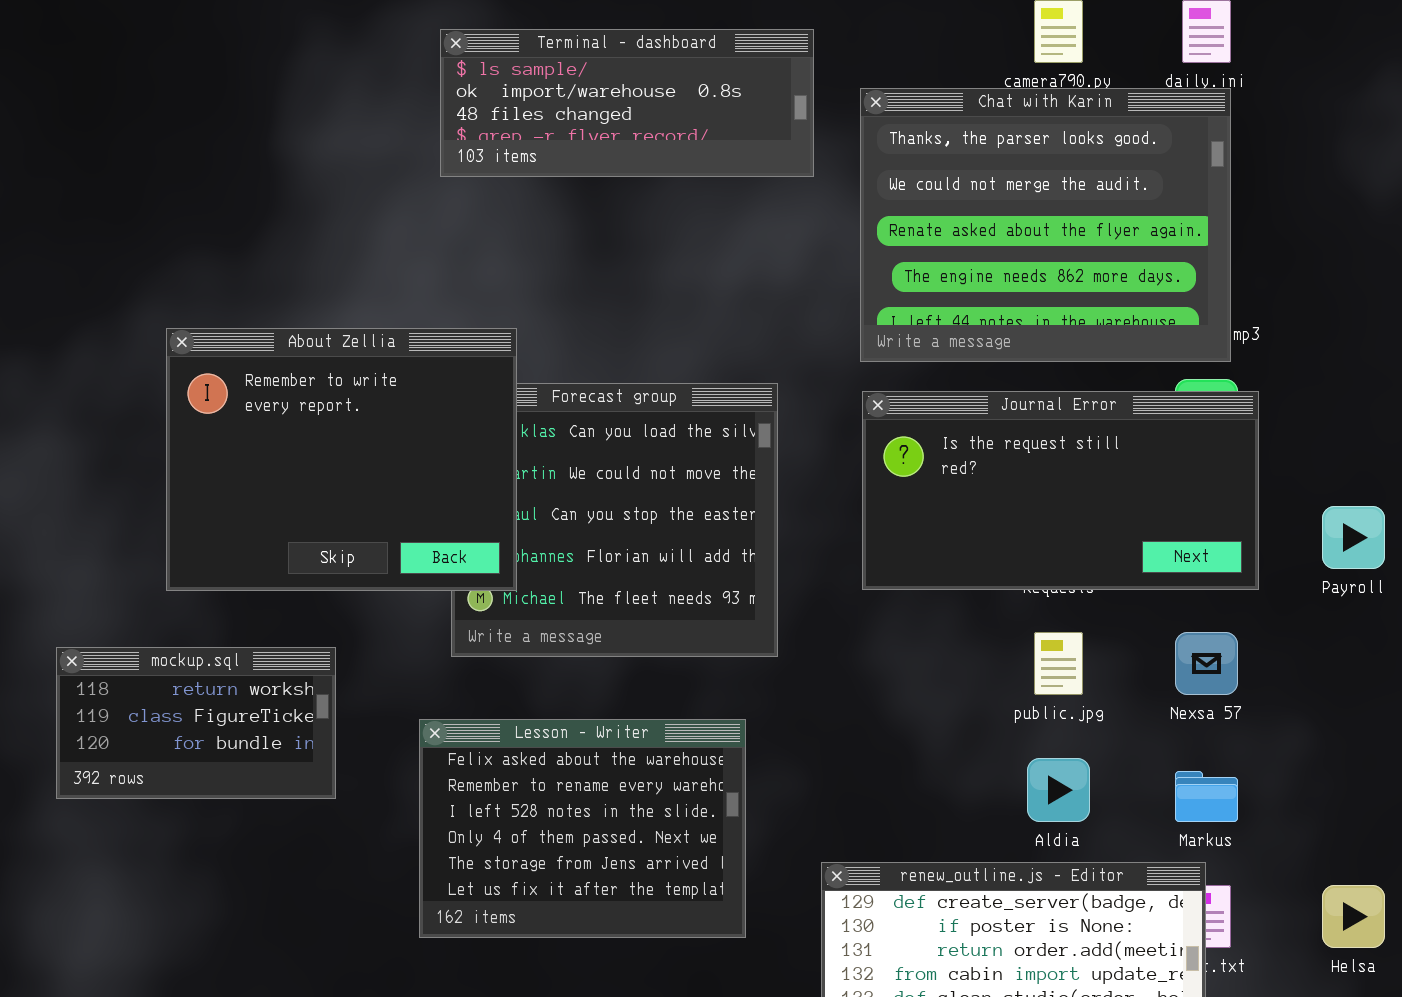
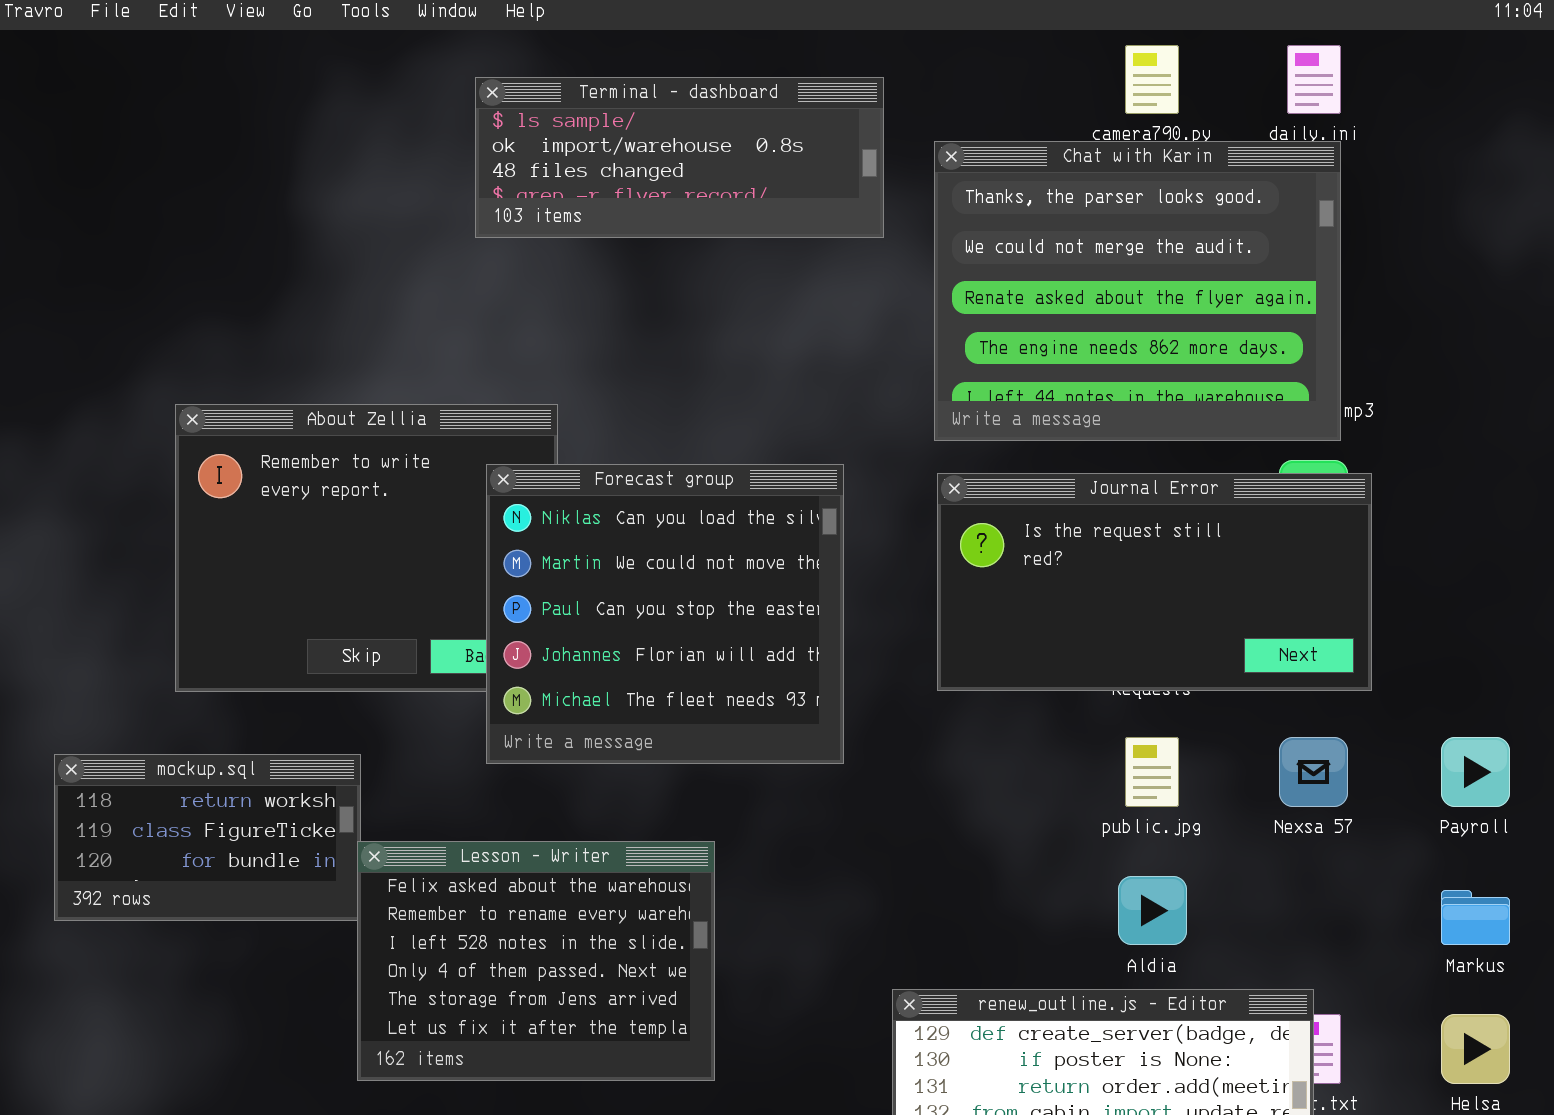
Forecast group: [451,383,778,657] -> [486,464,844,764], raised
Payroll: [1322,506,1385,569] -> [1441,737,1510,807], moved
Lesson - Writer: [419,719,746,938] -> [357,841,715,1081], moved
Markus: [1175,771,1238,822] -> [1441,890,1510,945], moved

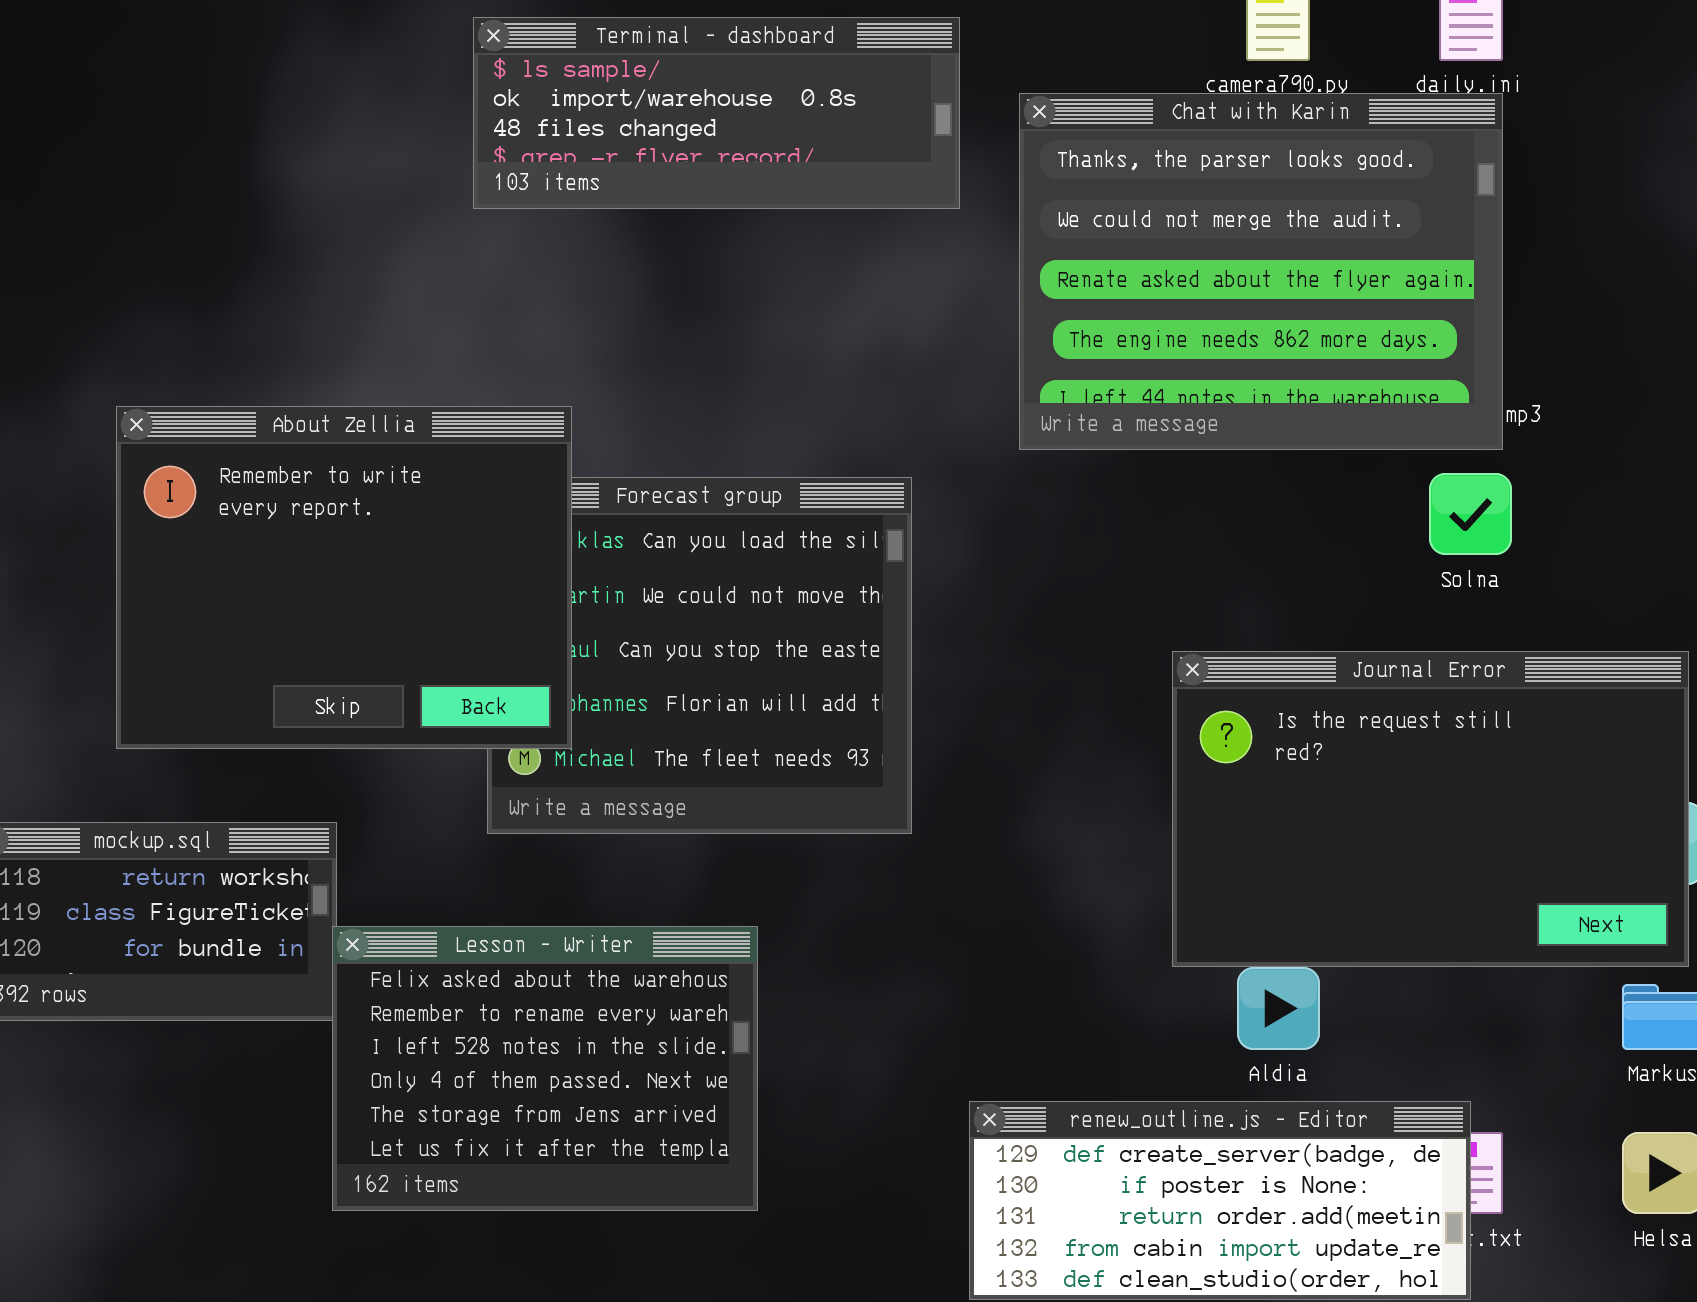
About Zellia: [175,404,558,692] -> [116,406,572,749], raised
Journal Error: [937,473,1372,691] -> [1172,651,1689,967], moved, resized

